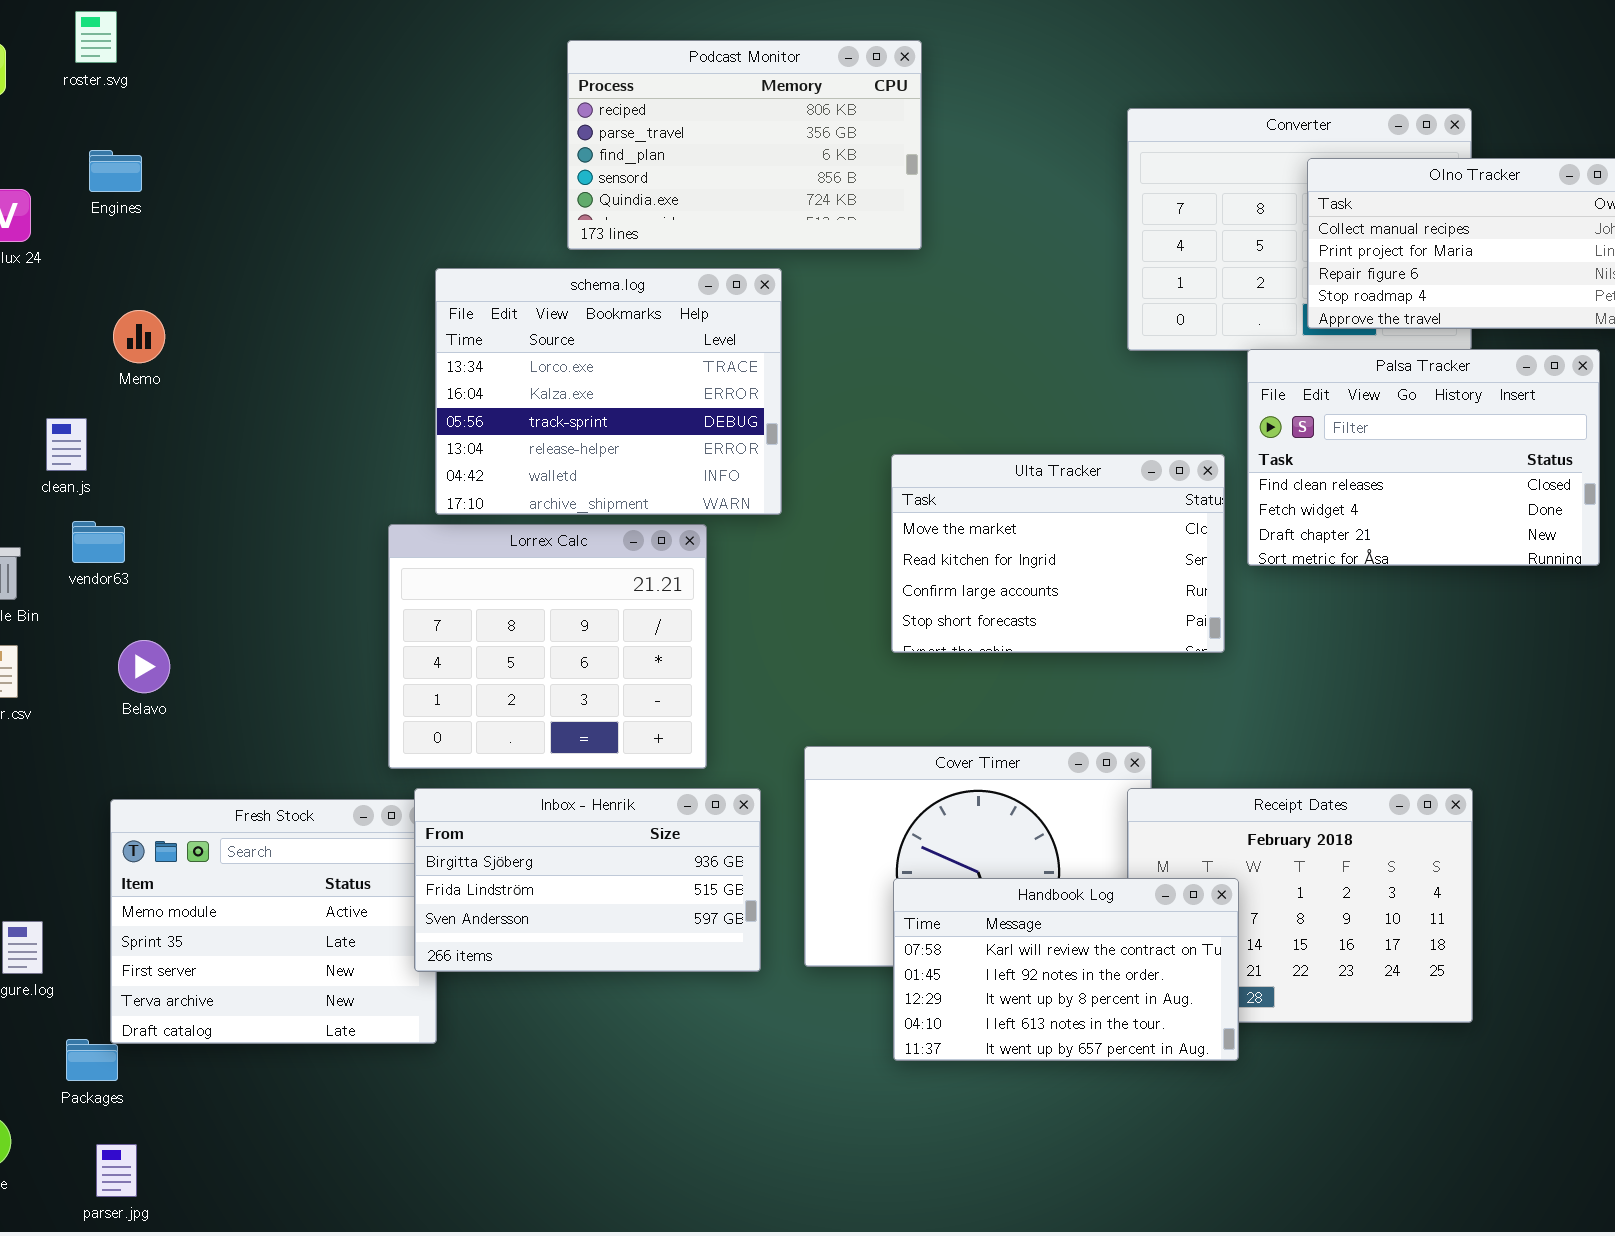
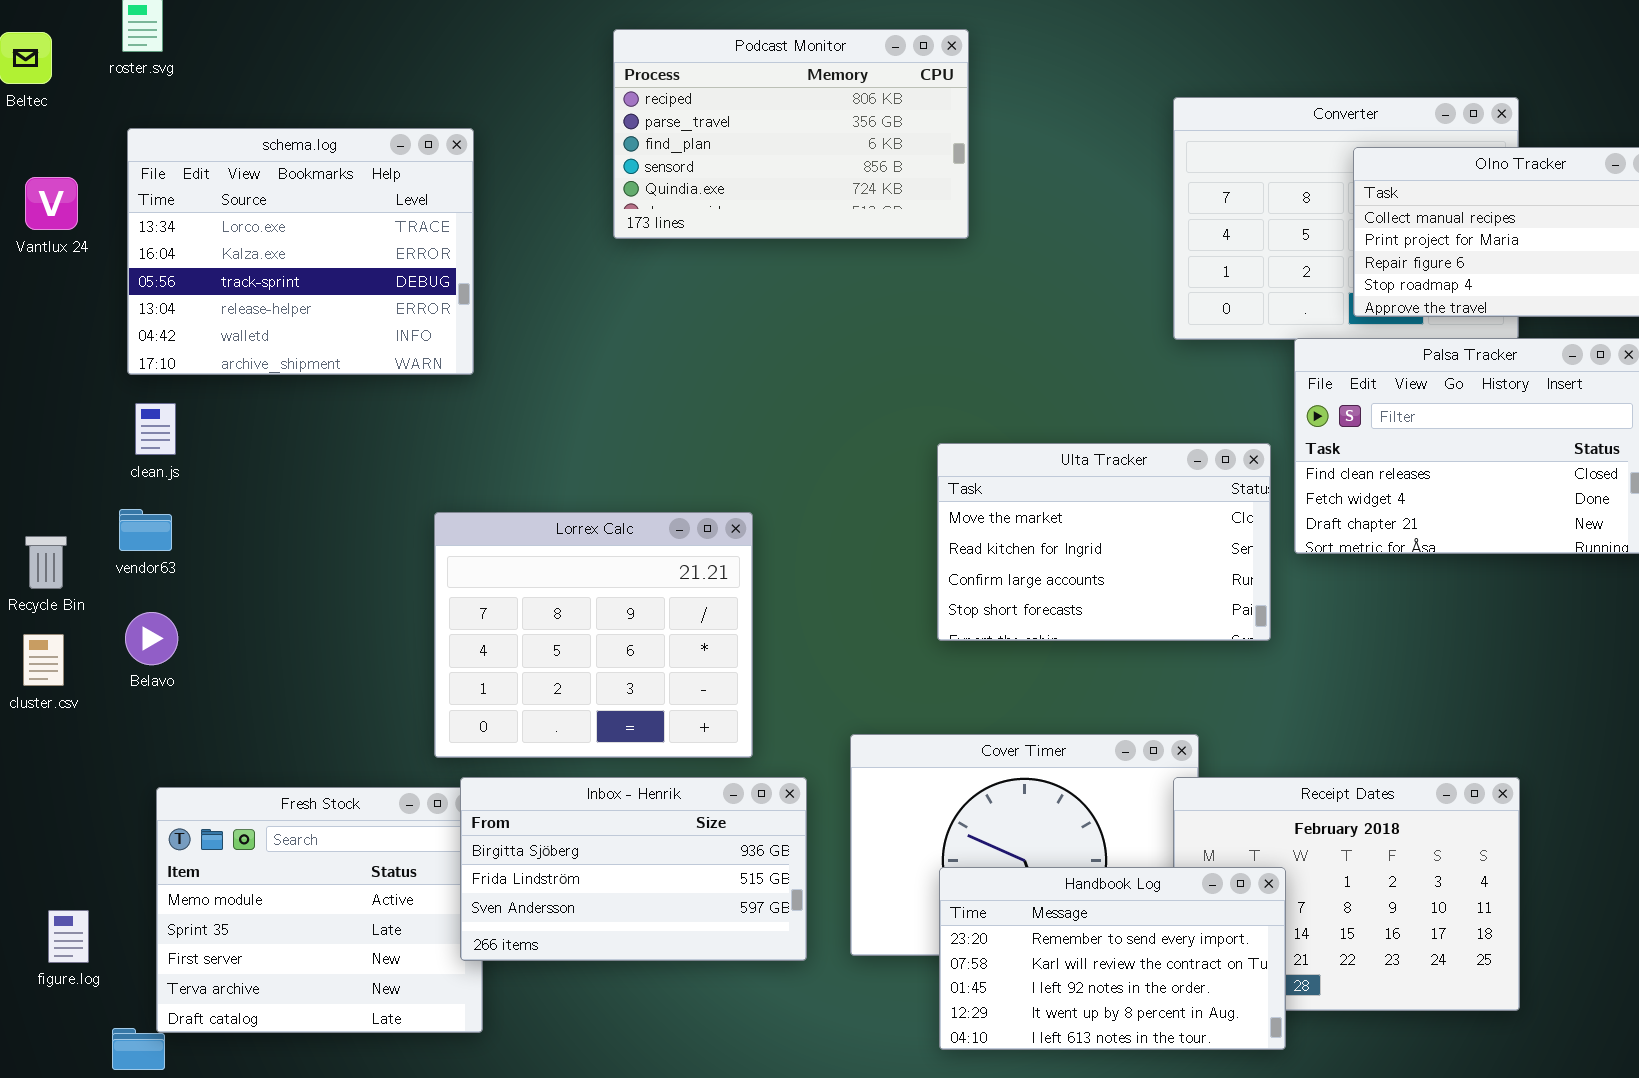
schema.log: [435,268,782,515] -> [127,128,474,375], moved
clean.js: [46,418,87,471] -> [135,403,176,455], moved
Belavo: [118,640,170,693] -> [125,612,178,665], moved
Handbook Log: [893,878,1239,1061] -> [939,867,1286,1050], scrolled up 1 row

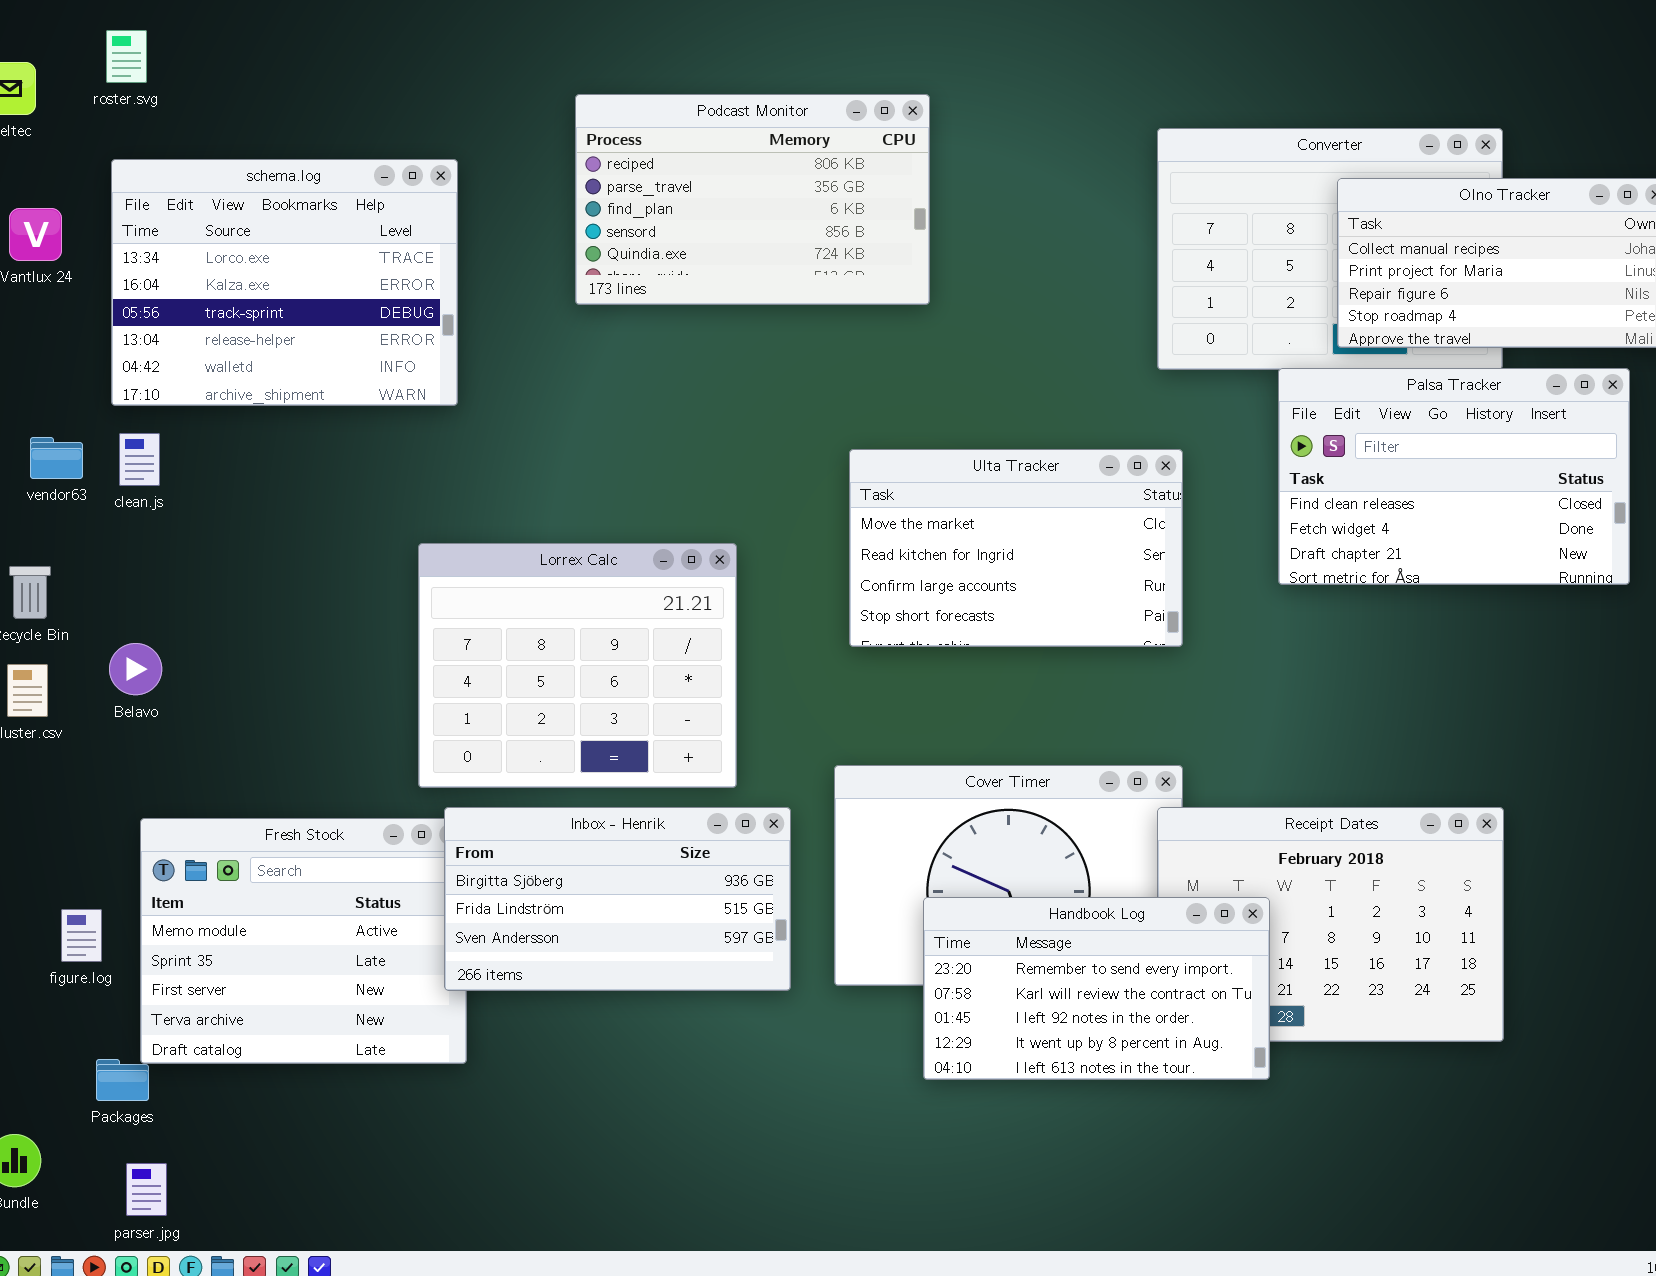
Podcast Monitor: [613,29,969,239] -> [575,94,930,305], moved
Ulta Tracker: [937,443,1271,641] -> [849,449,1183,647], moved
vendor63: [119,509,172,551] -> [30,437,83,479], moved
figure.log: [48,910,89,963] -> [61,909,102,962], moved

